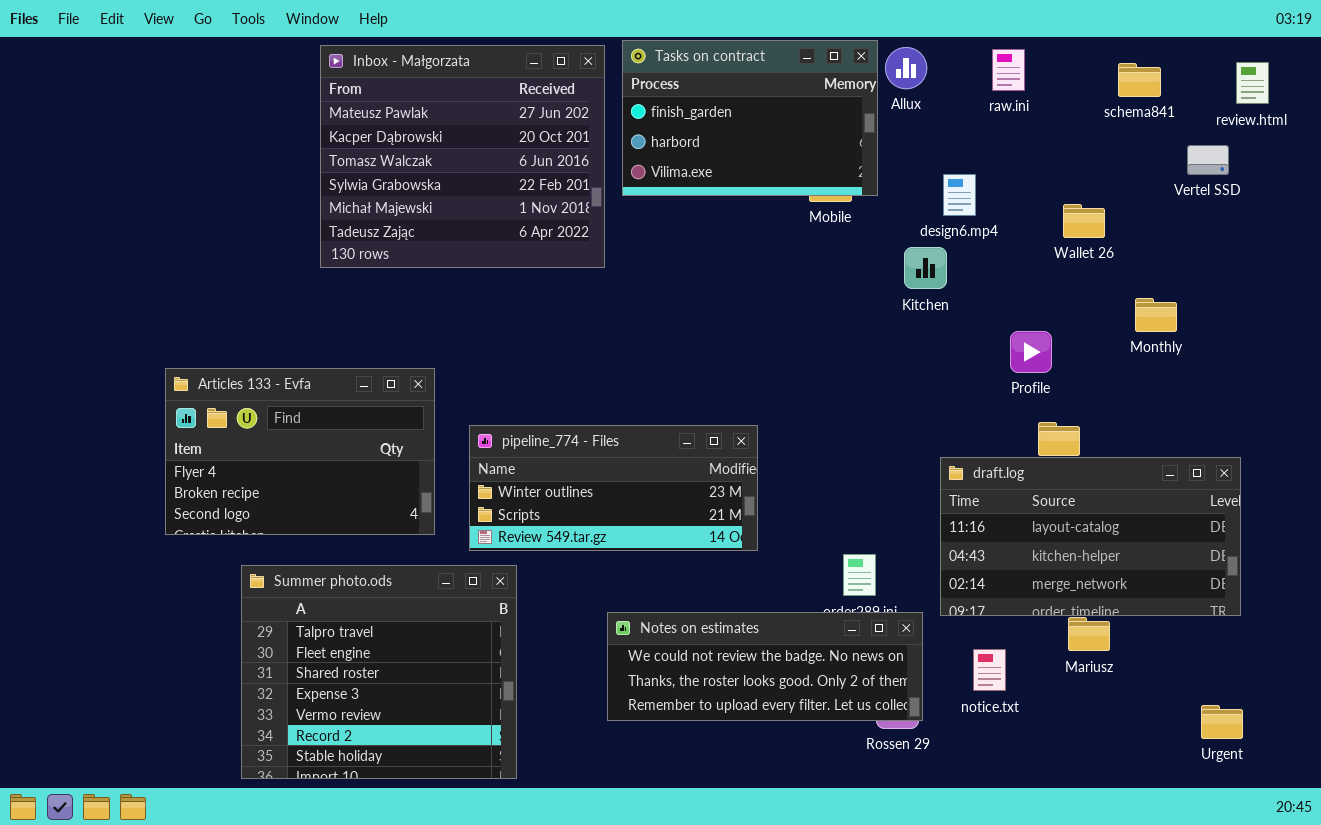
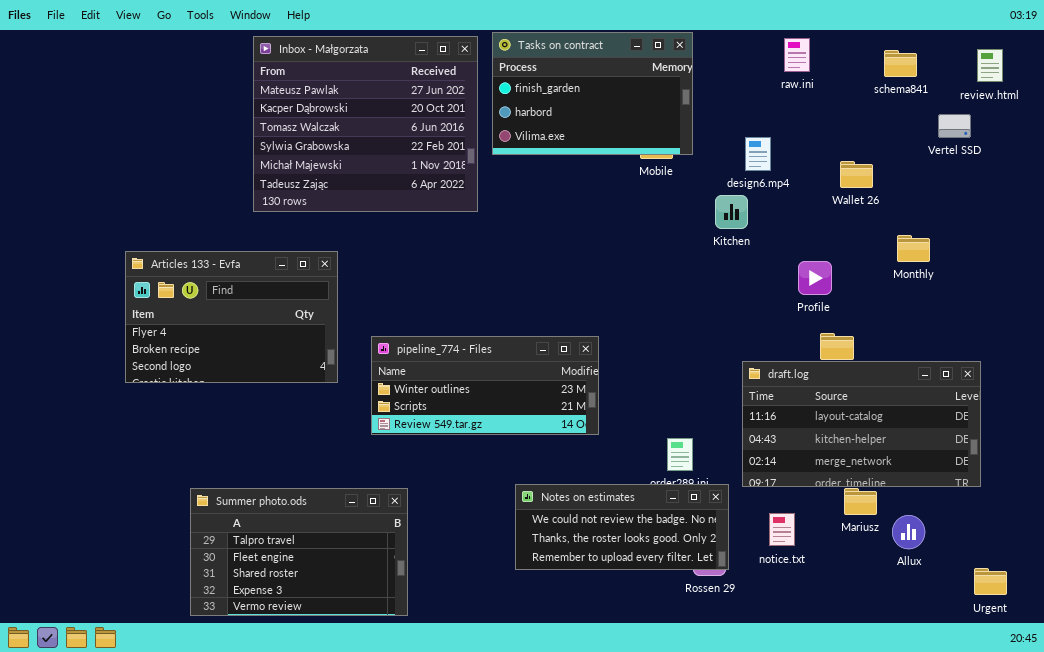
Allux: [885,47,927,89] -> [892,515,925,549], moved
Articles 133 - Evfa: [165,368,435,535] -> [125,251,338,383], moved
Summer photo.ods: [241,565,517,779] -> [190,488,408,616], resized
Notes on estimates: [607,612,923,721] -> [515,484,729,570], resized
Urgent: [1201,705,1243,739] -> [974,568,1007,595], moved

